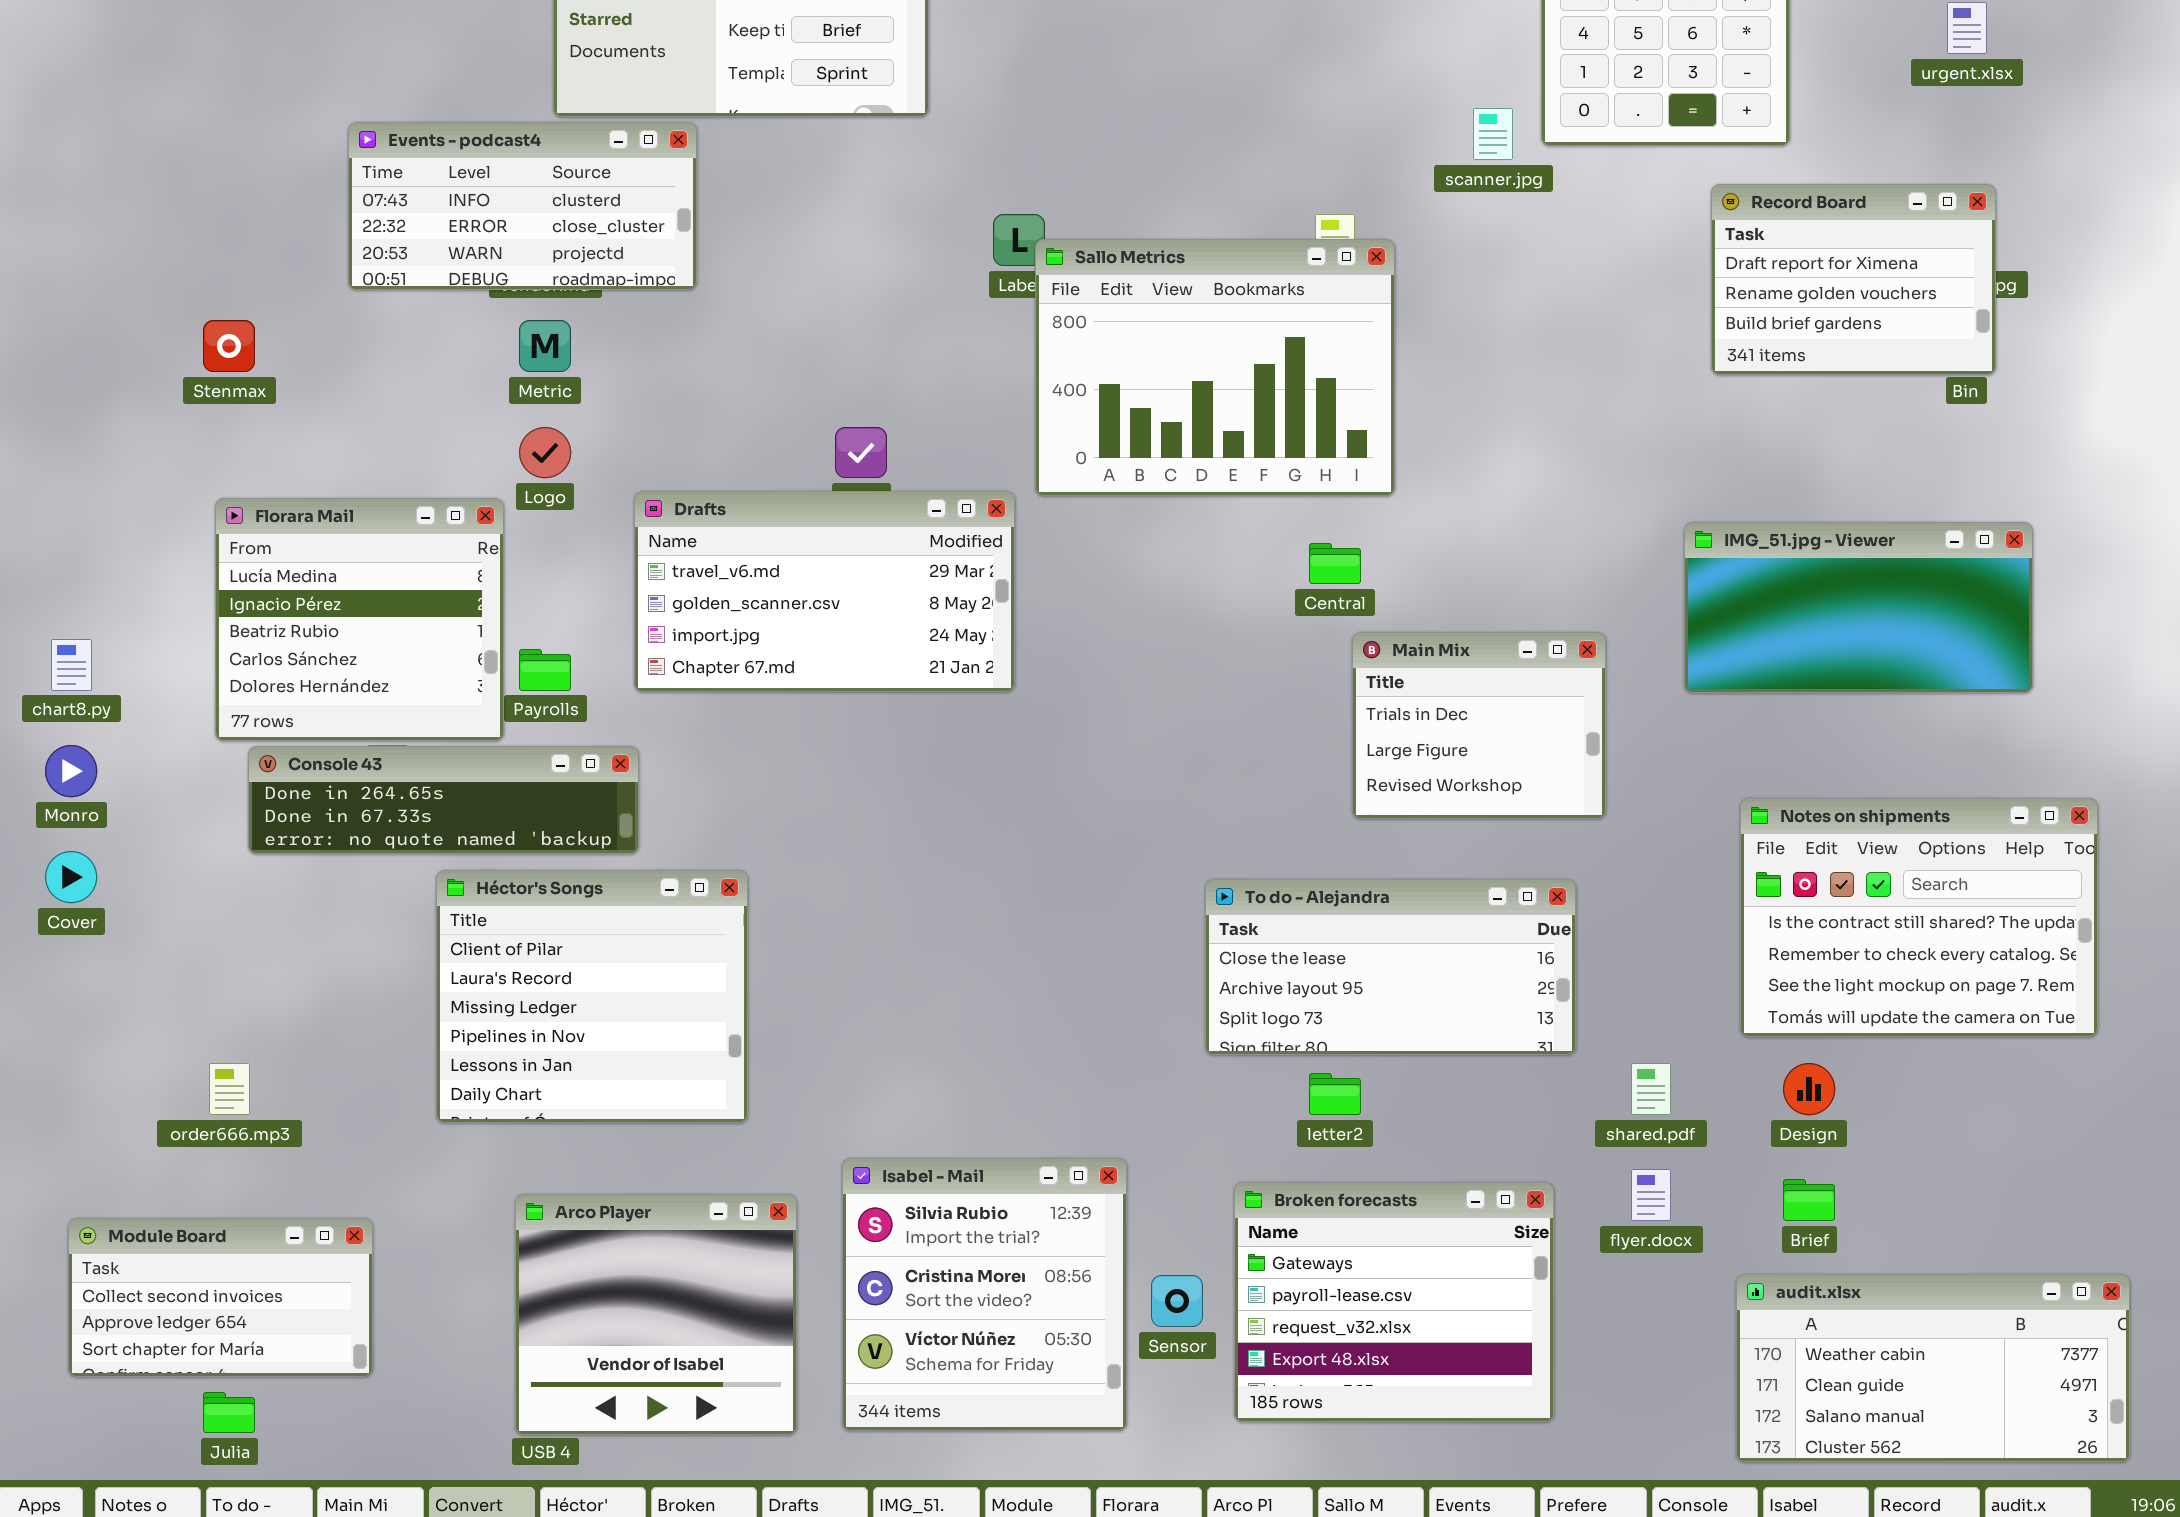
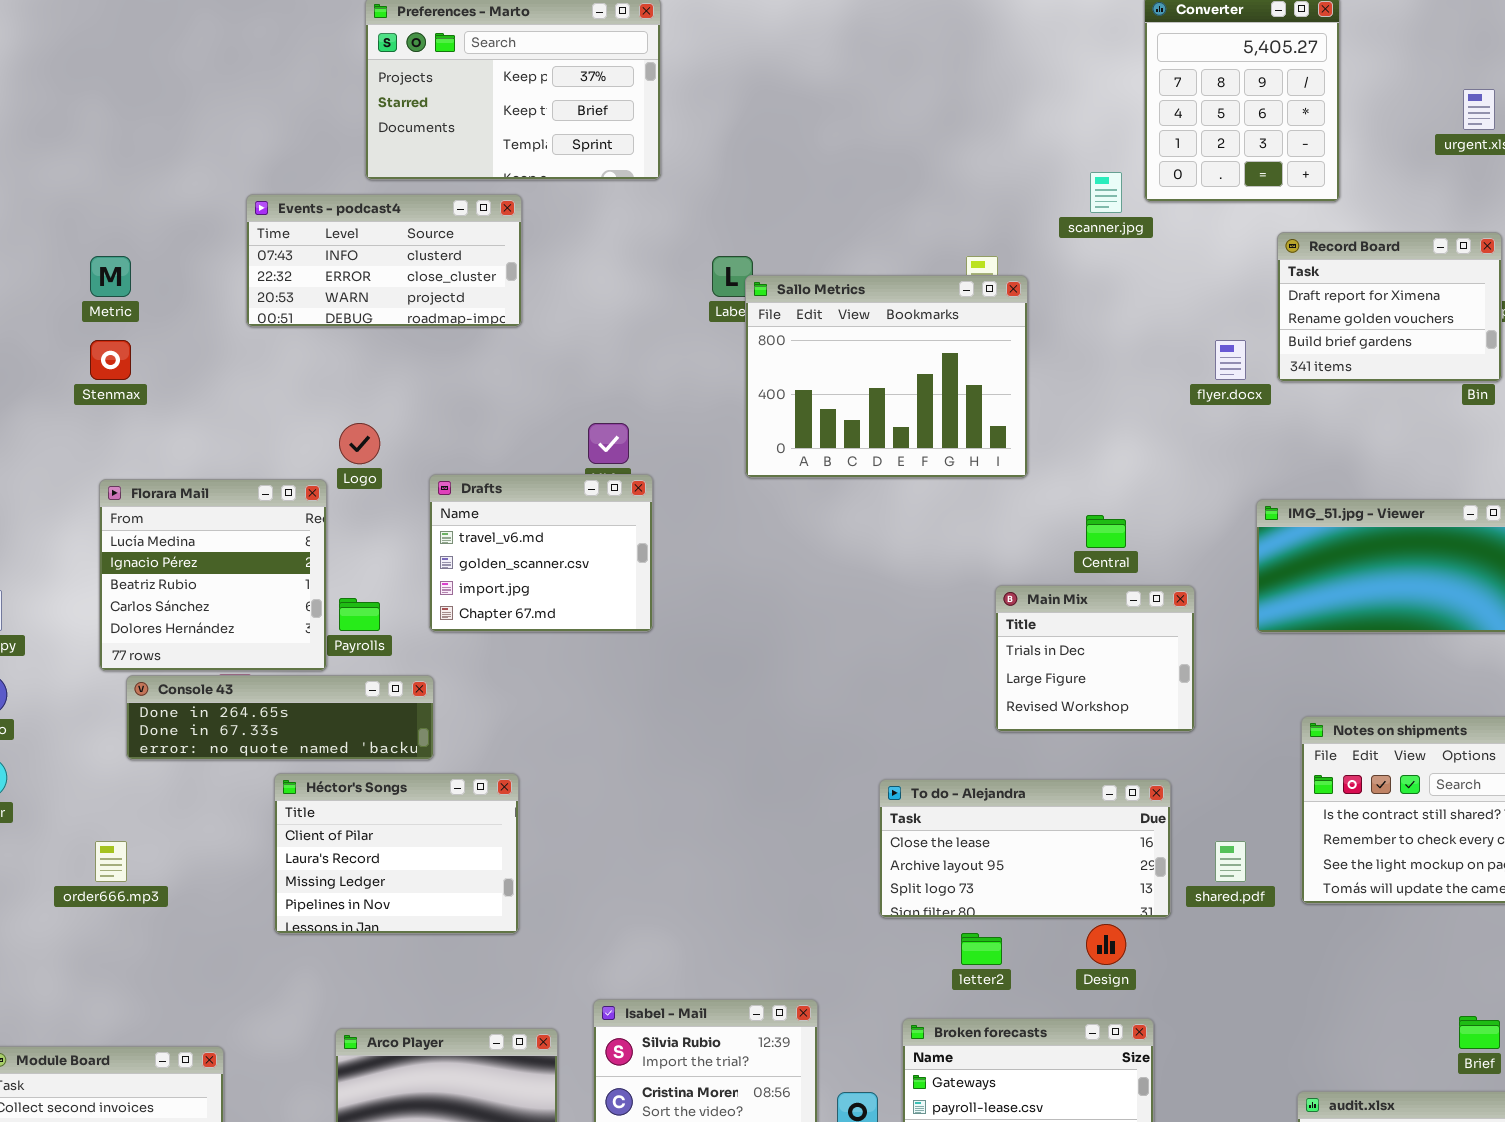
Events - podcast4: [348,122,697,290] -> [246,194,522,327], moved
Metric: [519,320,571,372] -> [90,256,131,297], moved
Drafts: [634,491,1015,692] -> [429,474,653,632], resized
Central: [1309,543,1361,584] -> [1086,515,1126,548], moved
Héctor's Songs: [436,870,748,1123] -> [274,773,519,934], resized
order666.mp3: [209,1063,250,1115] -> [95,841,127,882], moved
shared.pdf: [1631,1063,1671,1115] -> [1215,841,1246,882], moved
Design: [1783,1063,1835,1115] -> [1086,924,1126,965], moved
flyer.docx: [1631,1169,1671,1221] -> [1215,340,1246,380], moved
Brief: [1783,1179,1835,1221] -> [1459,1016,1500,1049], moved

